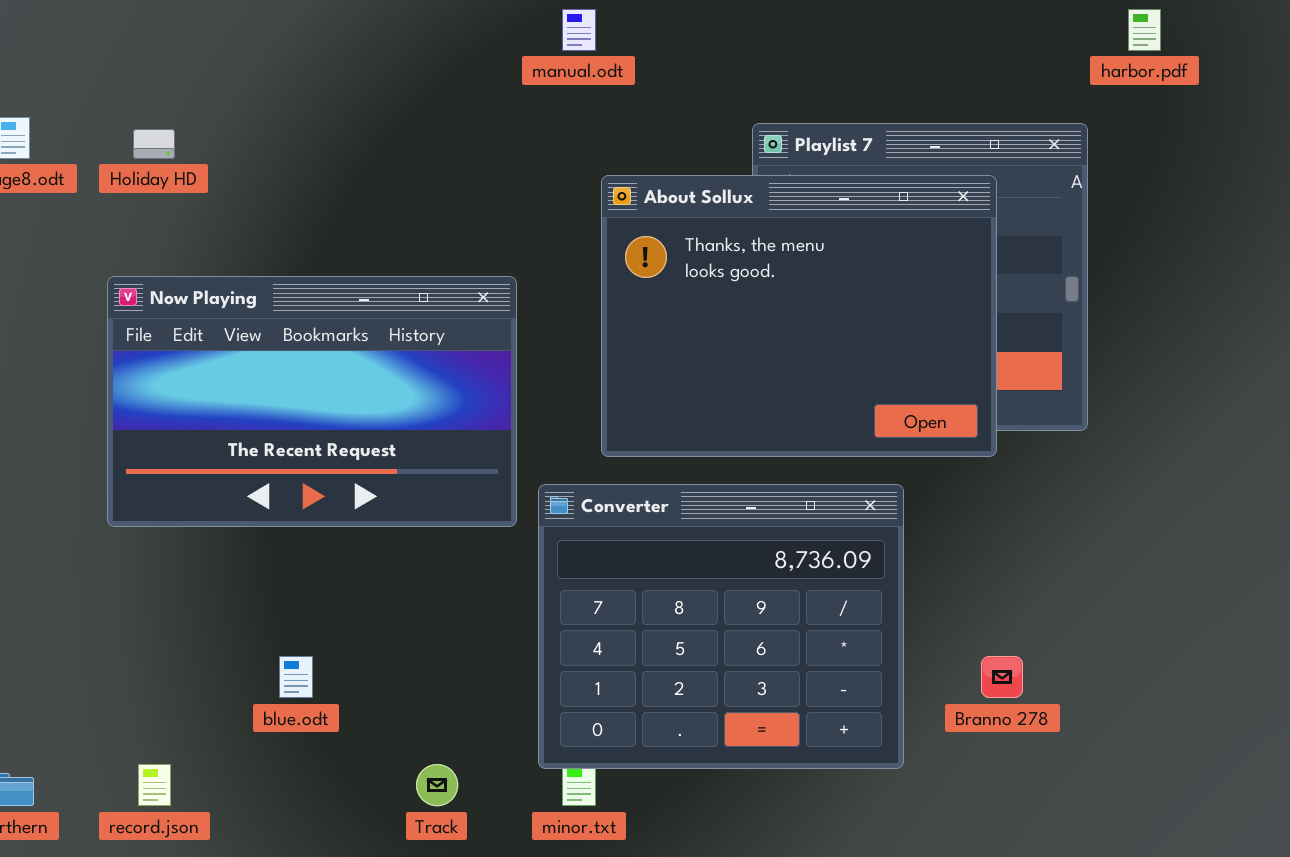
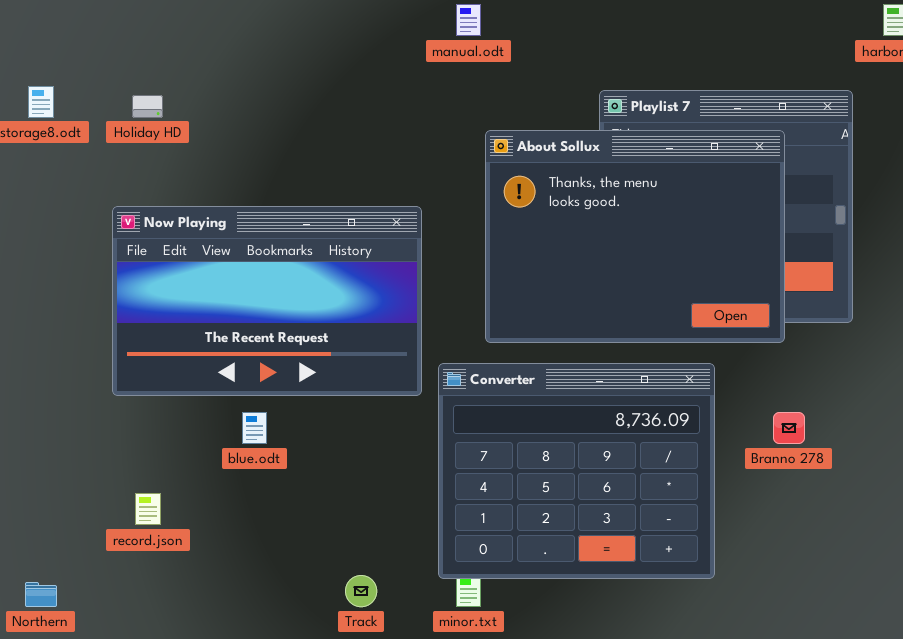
blue.odt: [279,656,313,698] -> [242,412,267,444], moved
Branno 278: [981,656,1023,698] -> [773,412,805,444], moved
record.json: [138,764,171,806] -> [135,493,161,525], moved

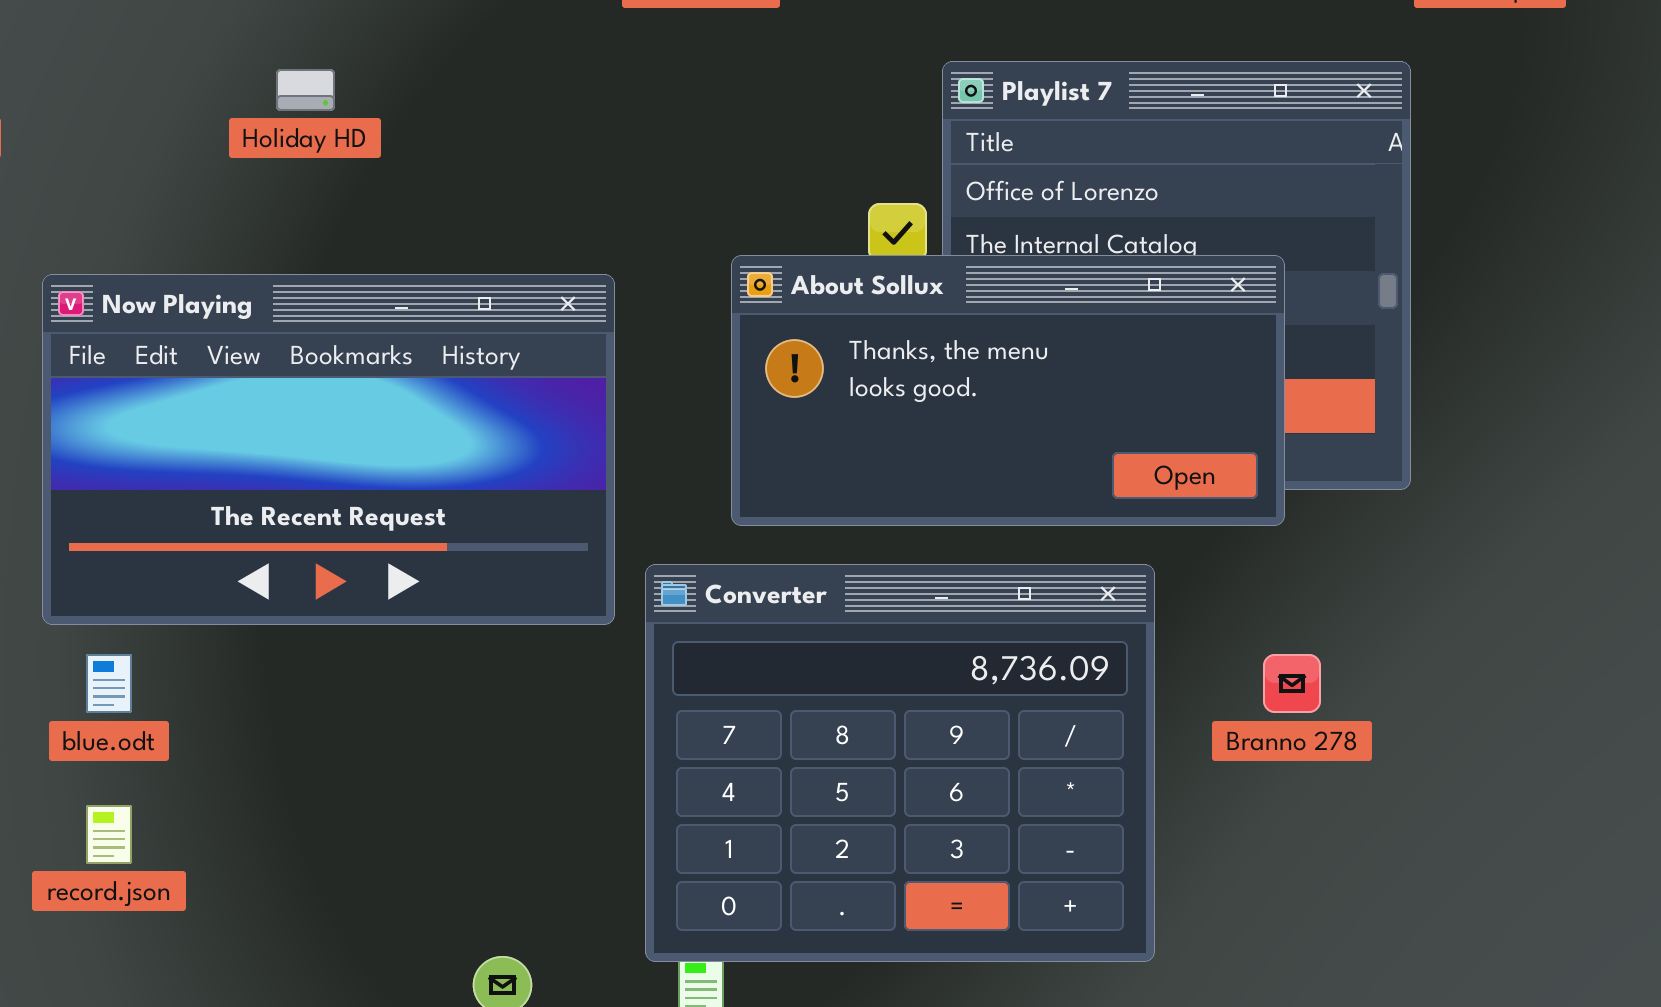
Holiday HD: [132,95,163,118] -> [276,69,335,111], moved
About Sollux: [485,130,785,343] -> [731,255,1285,526], resized
blue.odt: [242,412,267,444] -> [86,654,132,713], moved

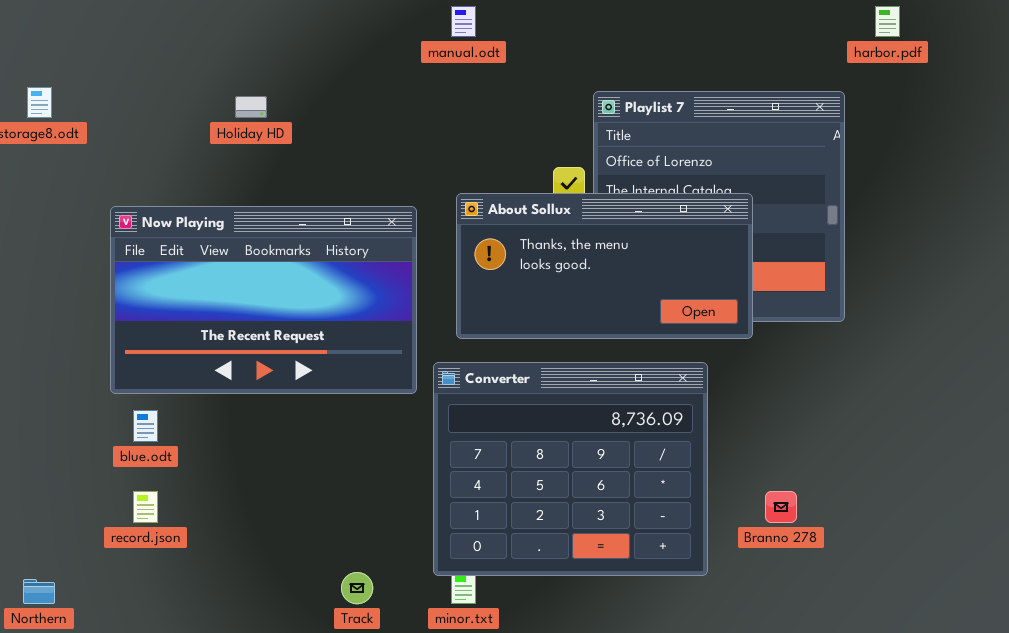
About Sollux: [731,255,1285,526] -> [456,193,753,339], moved
Branno 278: [1263,654,1321,713] -> [765,491,797,523], moved

